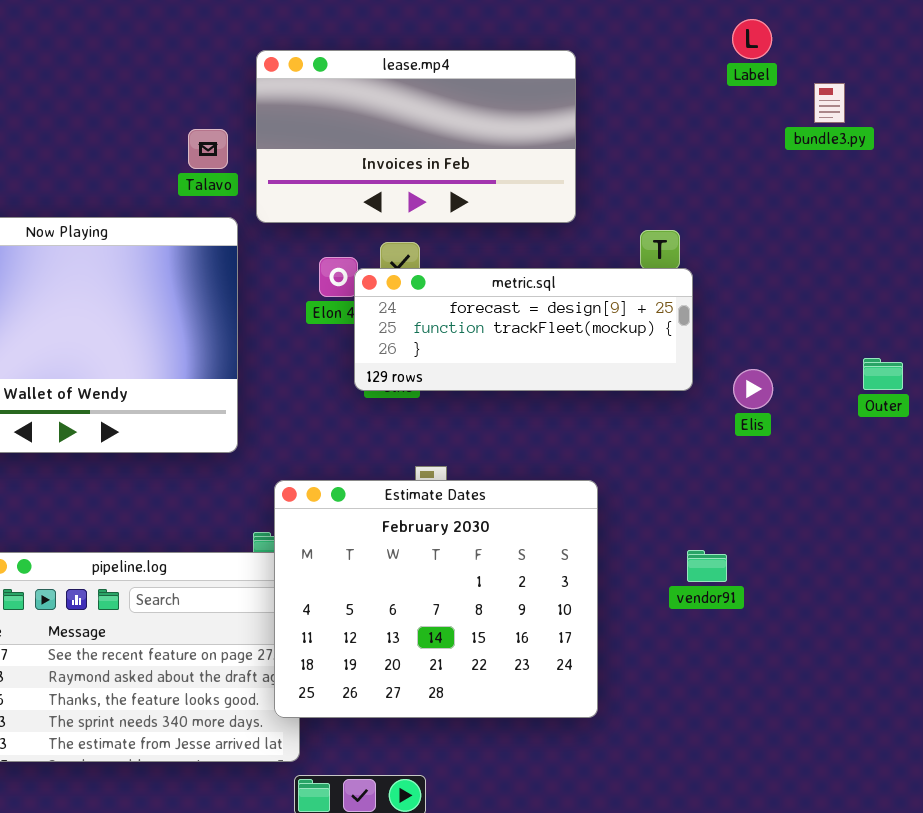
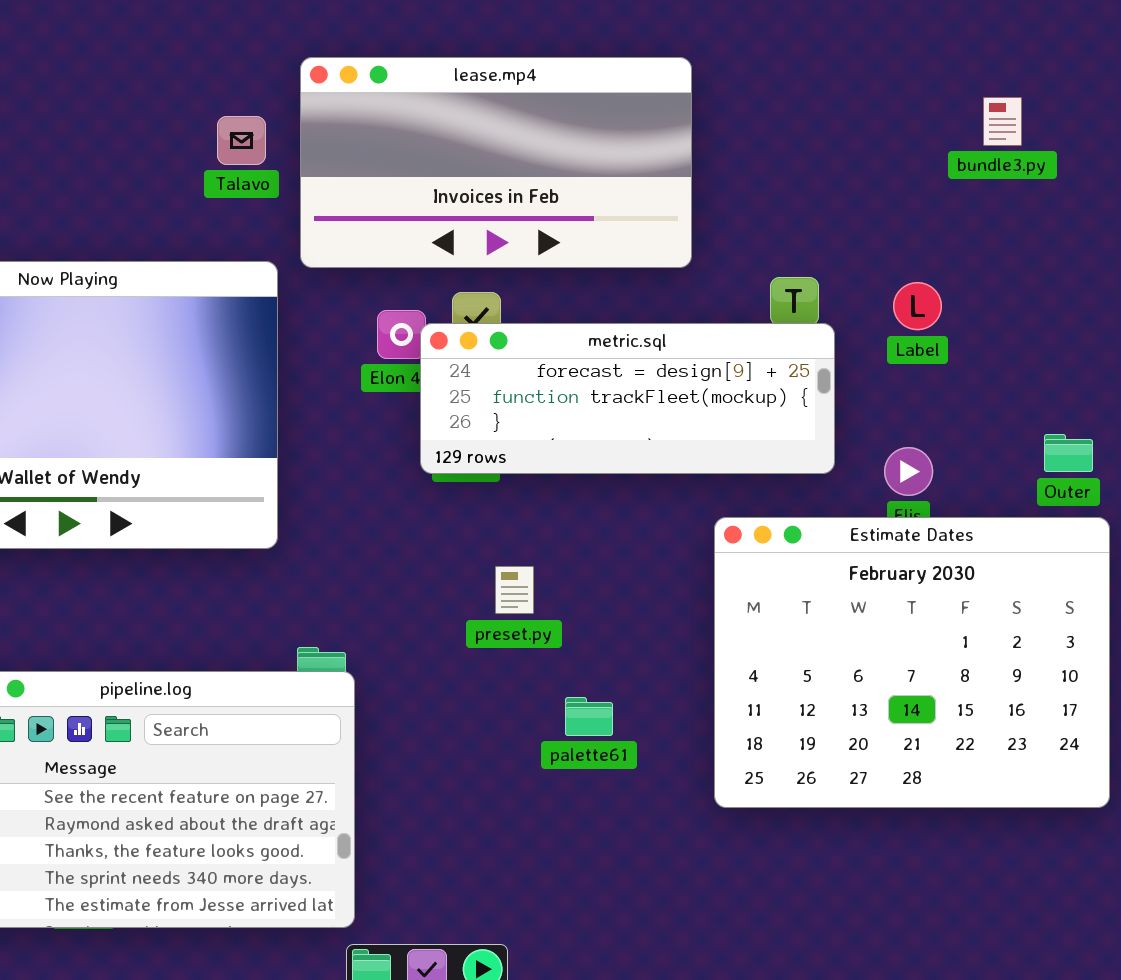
Label: [732,19,772,59] -> [893,282,942,330], moved
Talavo: [188,129,228,169] -> [217,116,266,165], moved
Estimate Dates: [274,480,598,718] -> [714,517,1110,808], moved

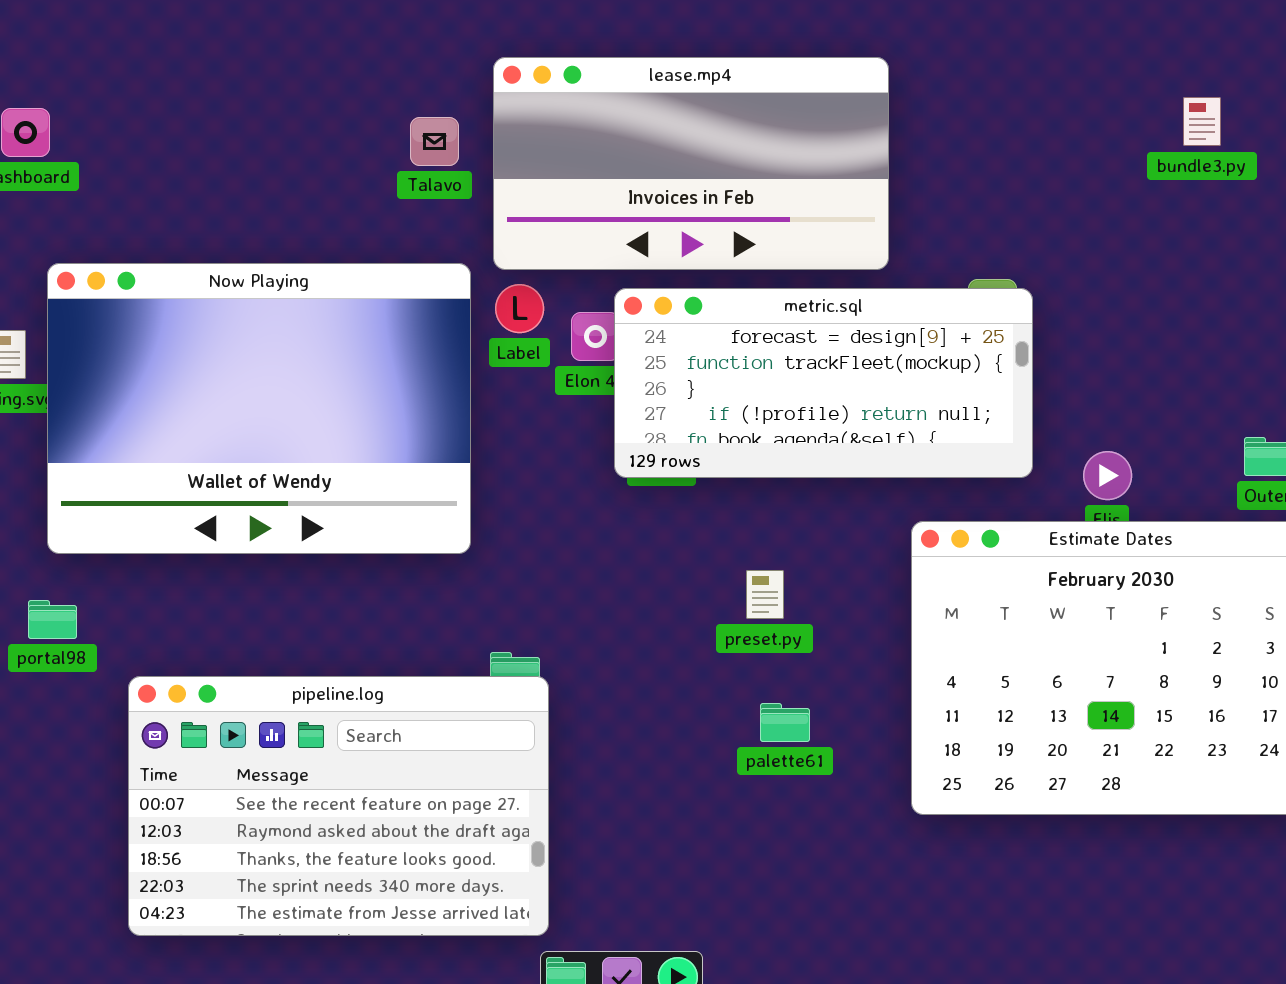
Label: [893,282,942,330] -> [495,284,544,333], moved
metric.sql: [420,323,835,474] -> [614,288,1033,478], resized
preset.py: [495,566,534,614] -> [746,570,784,619], moved

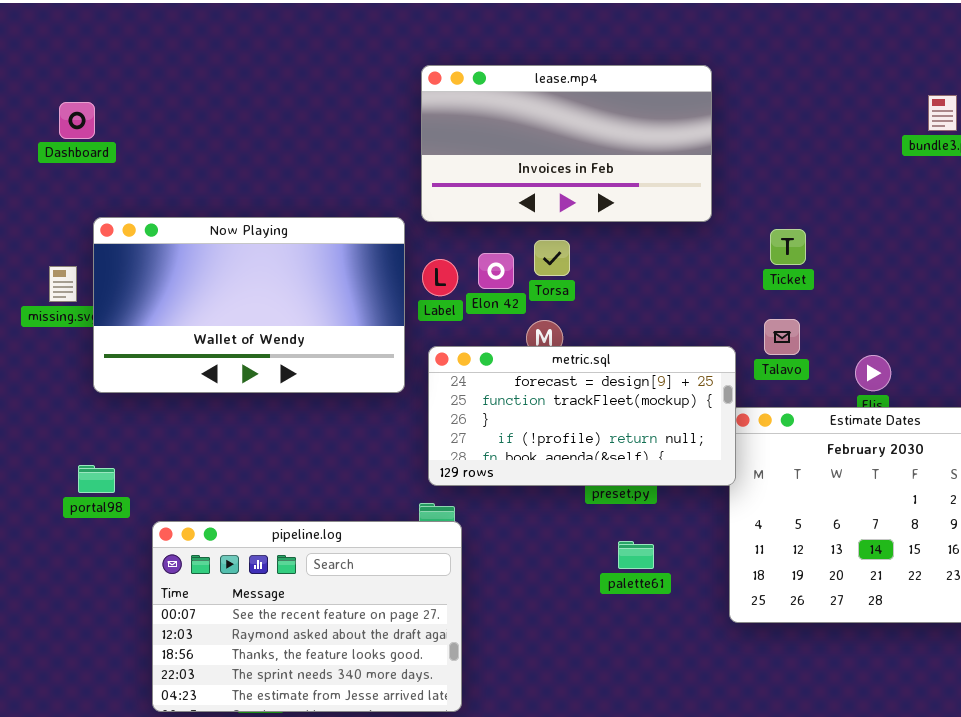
Talavo: [410,117,459,166] -> [764,319,800,355], moved
Now Playing: [47,263,471,554] -> [93,217,405,393], resized
Label: [495,284,544,333] -> [422,259,458,296], moved
metric.sql: [614,288,1033,478] -> [428,346,736,486], moved

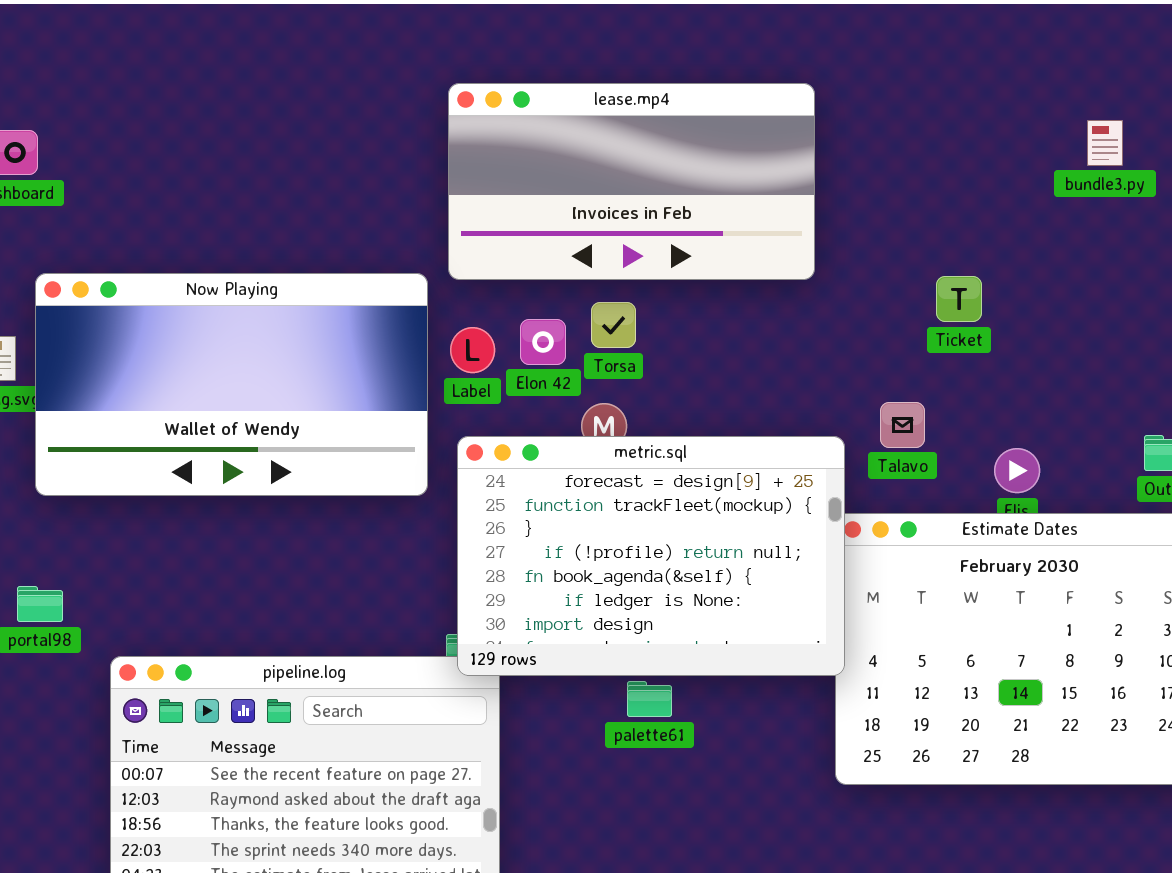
Ticket: [770,229,806,265] -> [936,276,982,322], moved
metric.sql: [428,346,736,486] -> [457,436,845,676], resized
palette61: [618,541,654,569] -> [627,681,672,717], moved

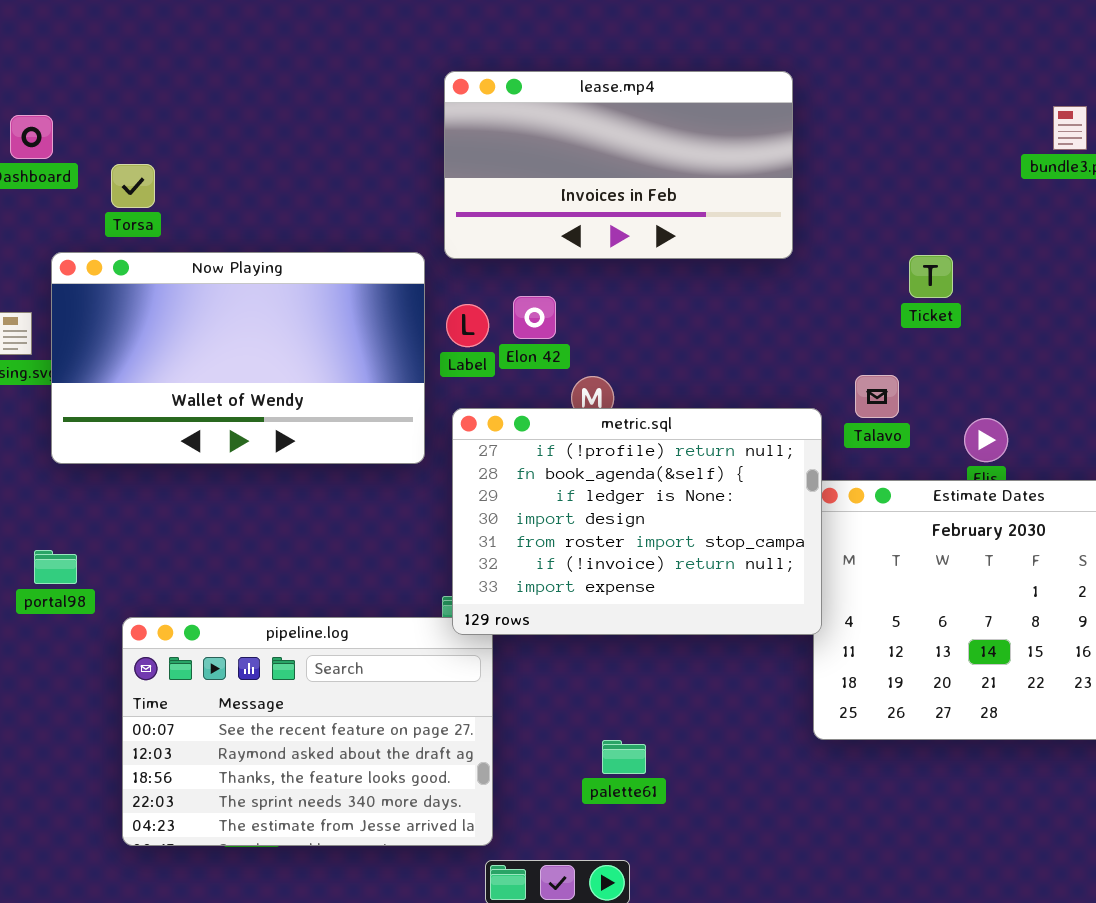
Torsa: [591,302,636,348] -> [111,164,155,208], moved
metric.sql: [457,436,845,676] -> [452,408,822,635], scrolled down 3 rows
palette61: [627,681,672,717] -> [602,740,646,774], moved

